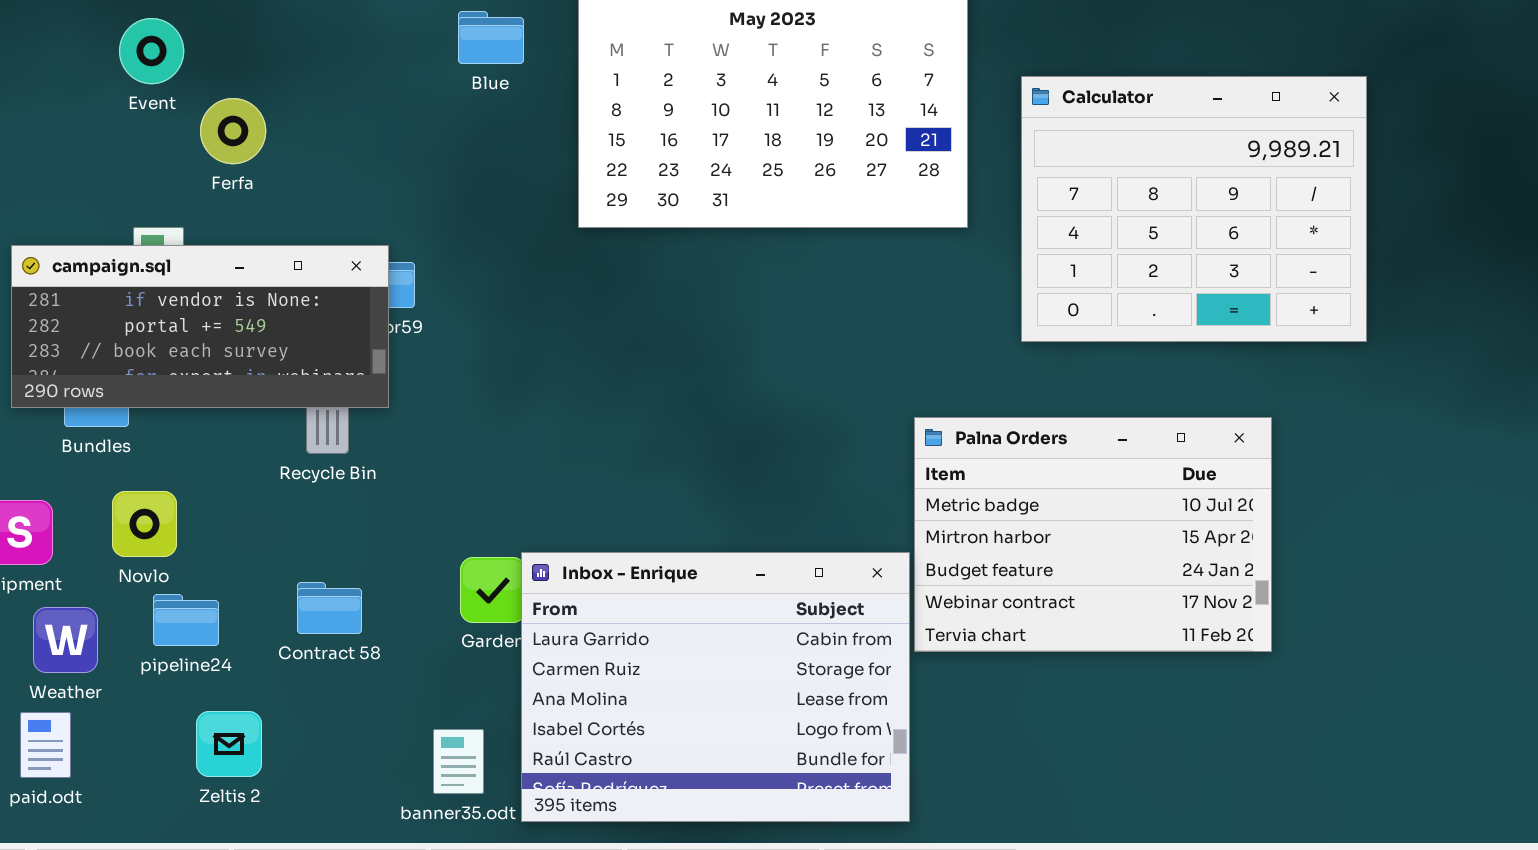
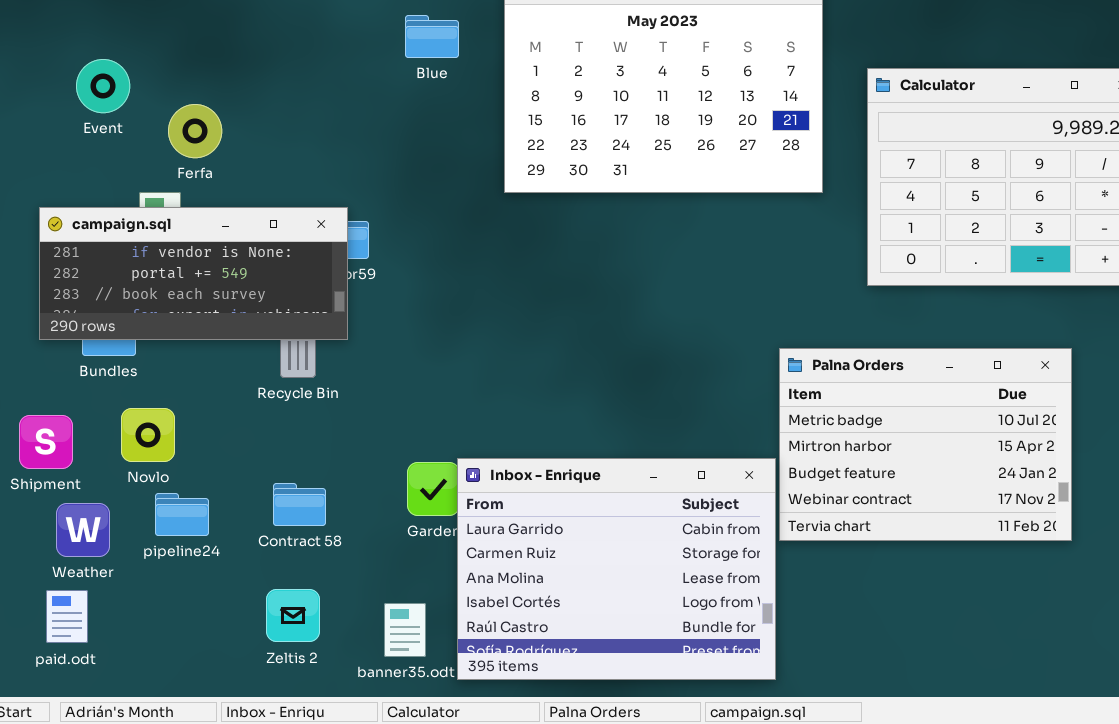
Event: [119,18,184,84] -> [76,59,130,113], moved
Ferfa: [200,98,266,164] -> [168,104,222,158], moved
Zeltis 2: [196,711,262,777] -> [266,589,320,642], moved

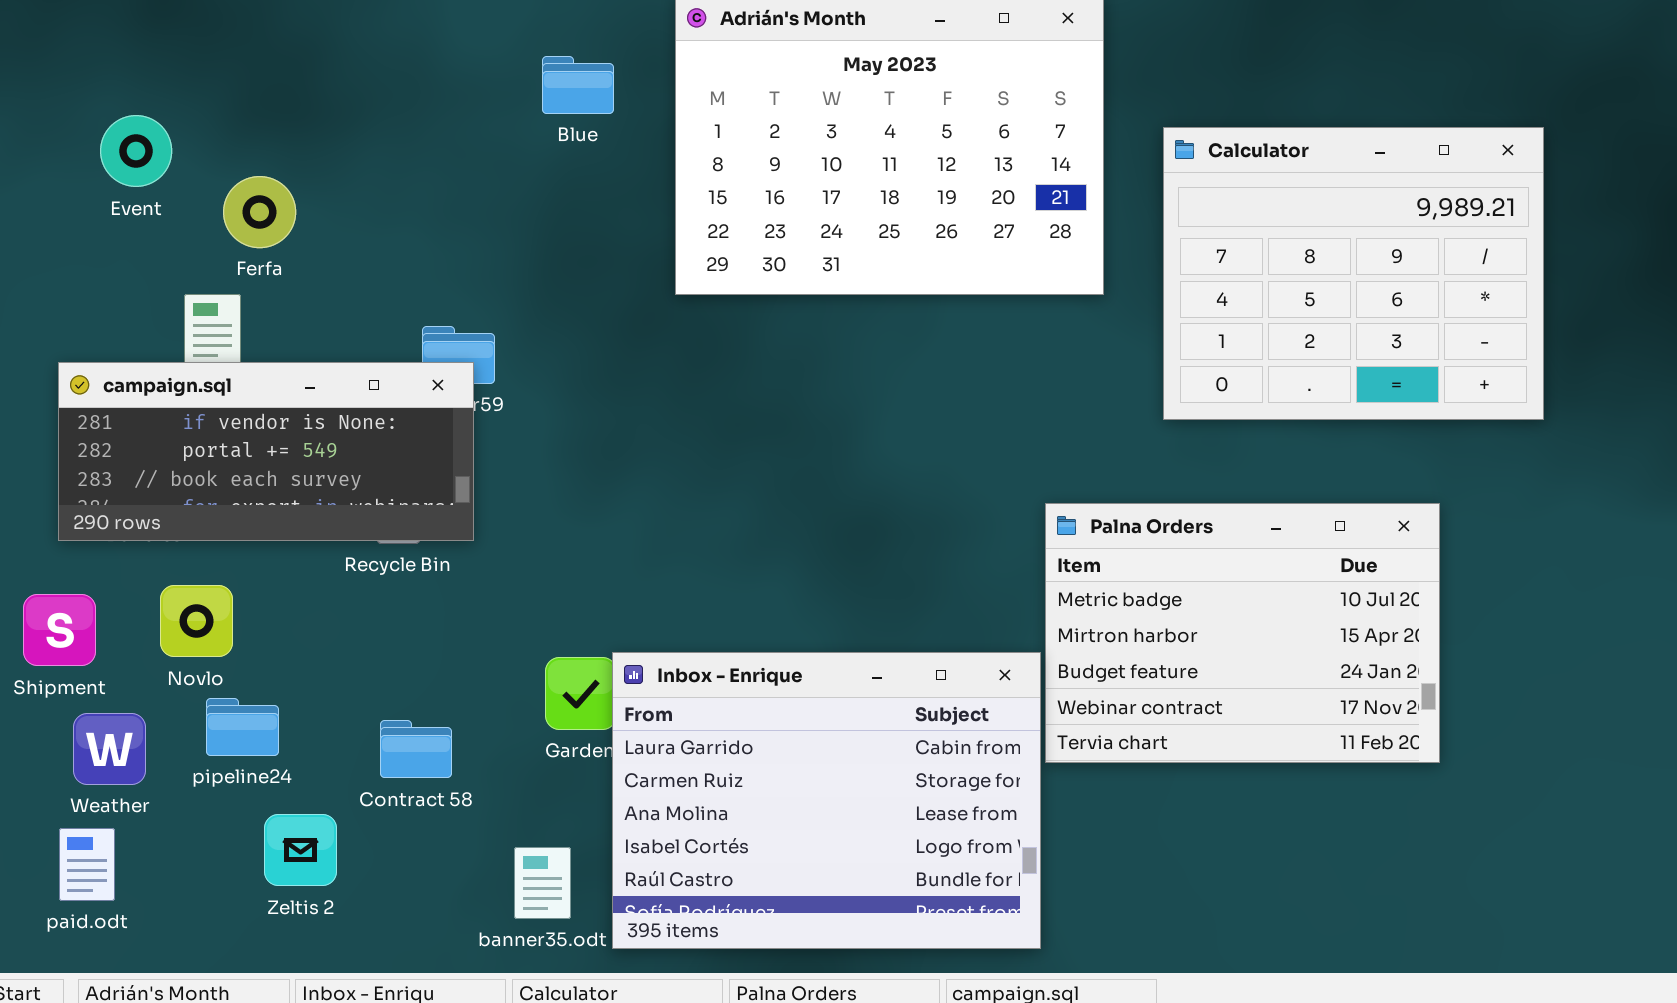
campaign.sql: [39,207,348,340] -> [58,362,474,541], moved
Contract 58: [273,483,326,526] -> [380,720,452,778], moved
Zeltis 2: [266,589,320,642] -> [264,814,337,886], moved

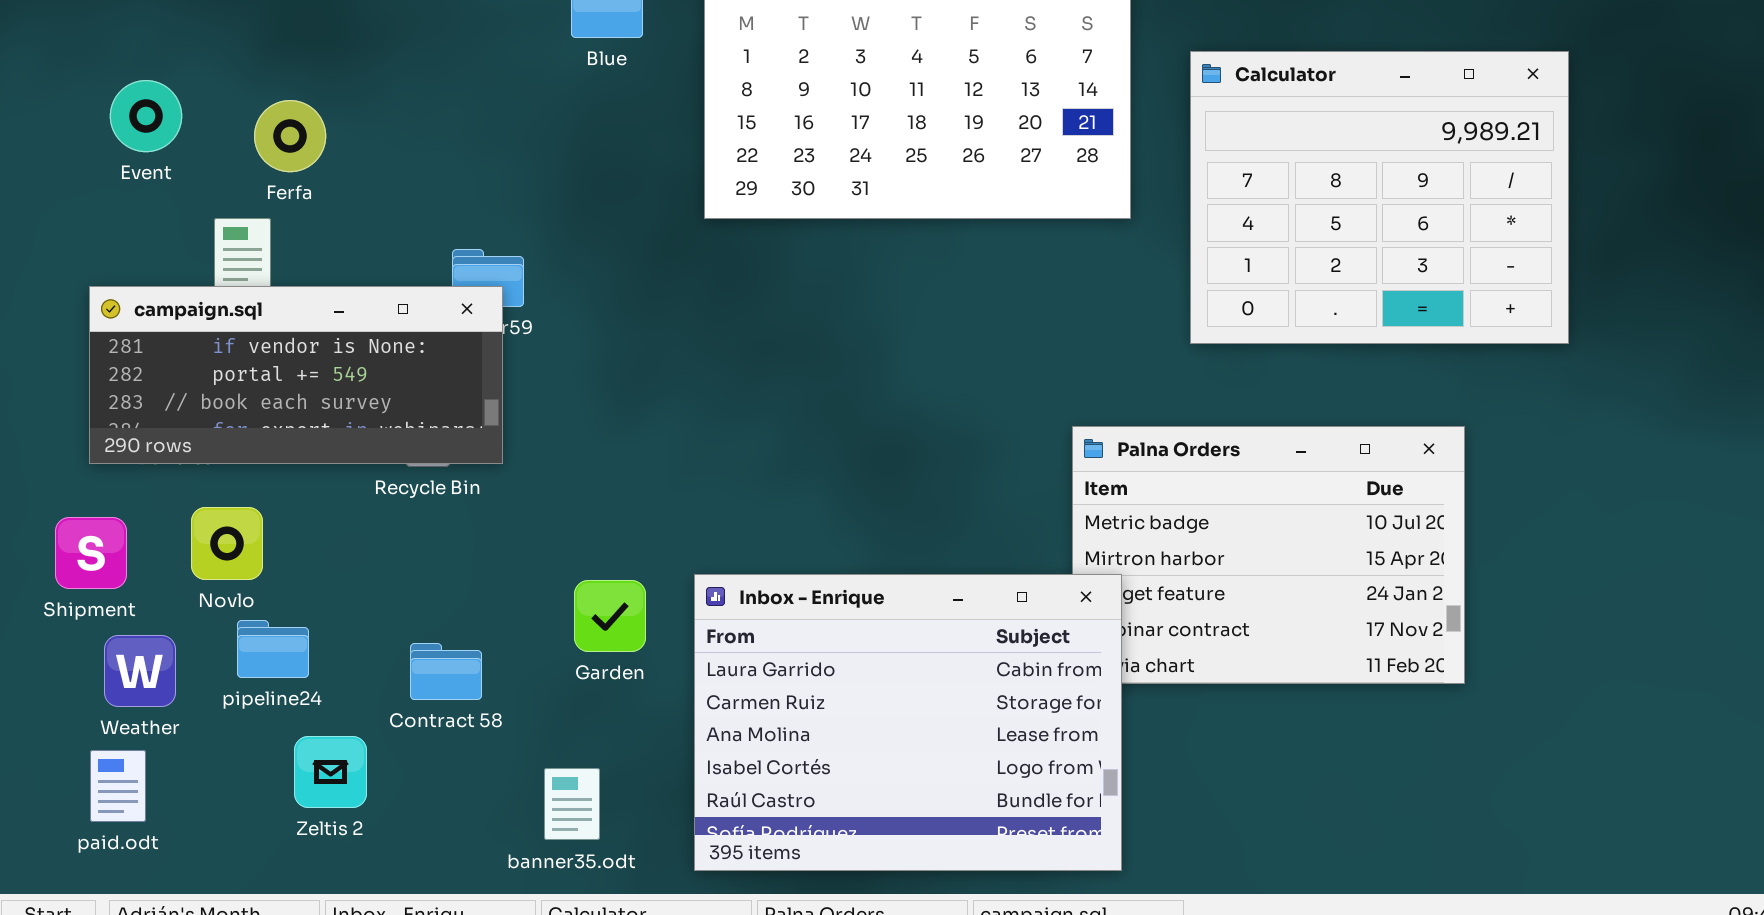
Event: [100,115,172,187] -> [110,80,182,152], moved
Inbox - Enrique: [612,652,1041,949] -> [694,574,1122,871], moved

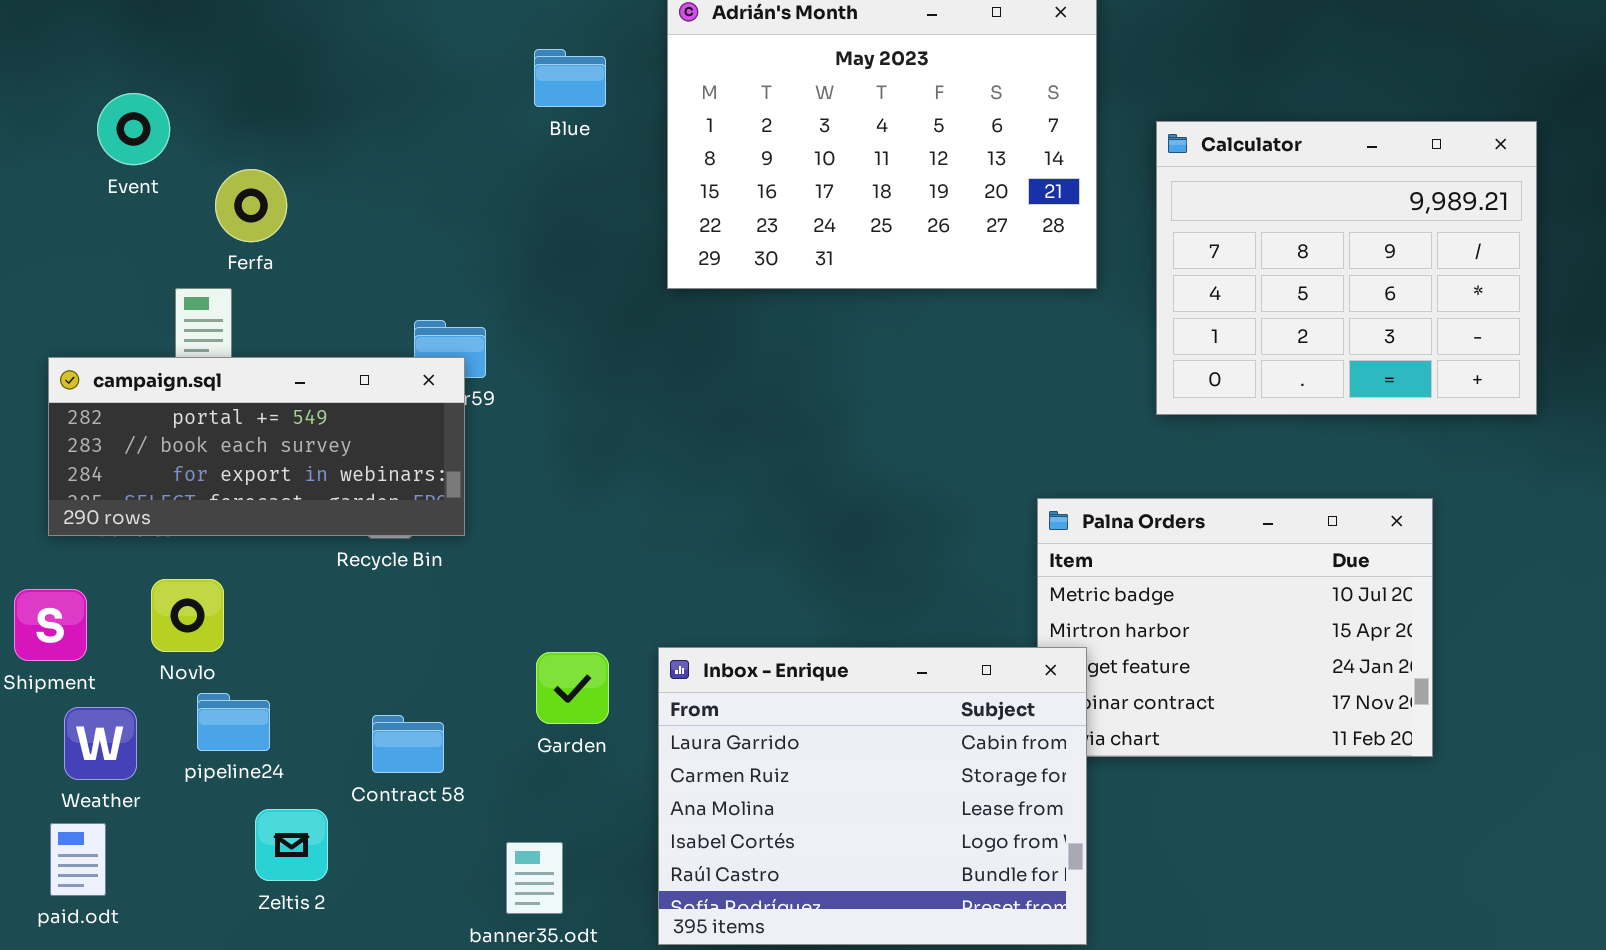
Event: [110,80,182,152] -> [97,93,170,165], moved
campaign.sql: [89,286,503,464] -> [48,357,465,536], scrolled down 1 row

